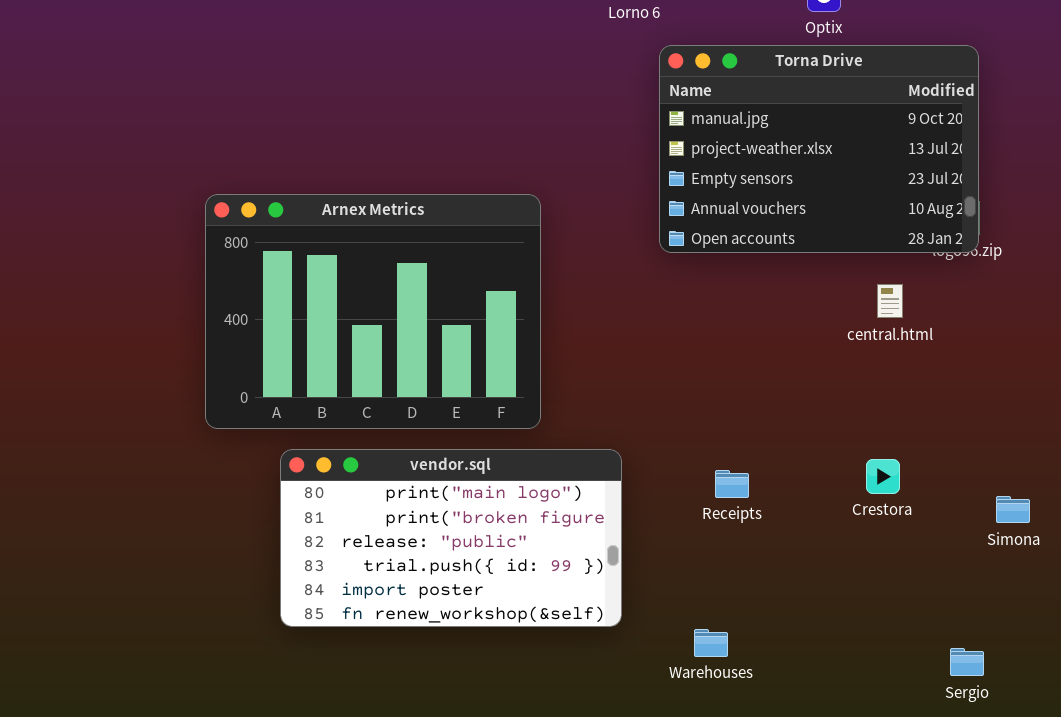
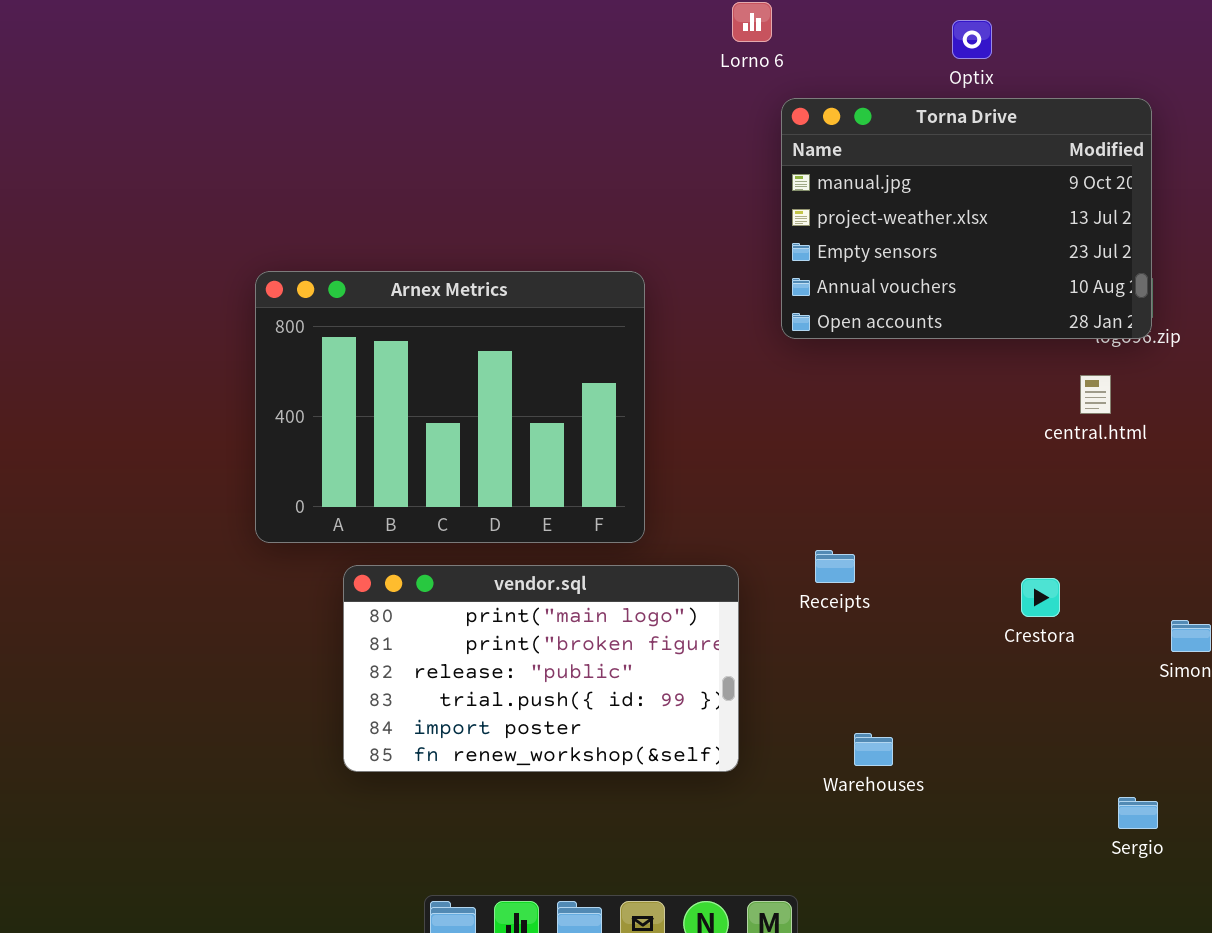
central.html: [877,284,903,318] -> [1080,375,1111,414], moved
Receipts: [715,470,749,498] -> [815,550,855,583], moved
Warehouses: [694,629,728,657] -> [854,733,893,766], moved

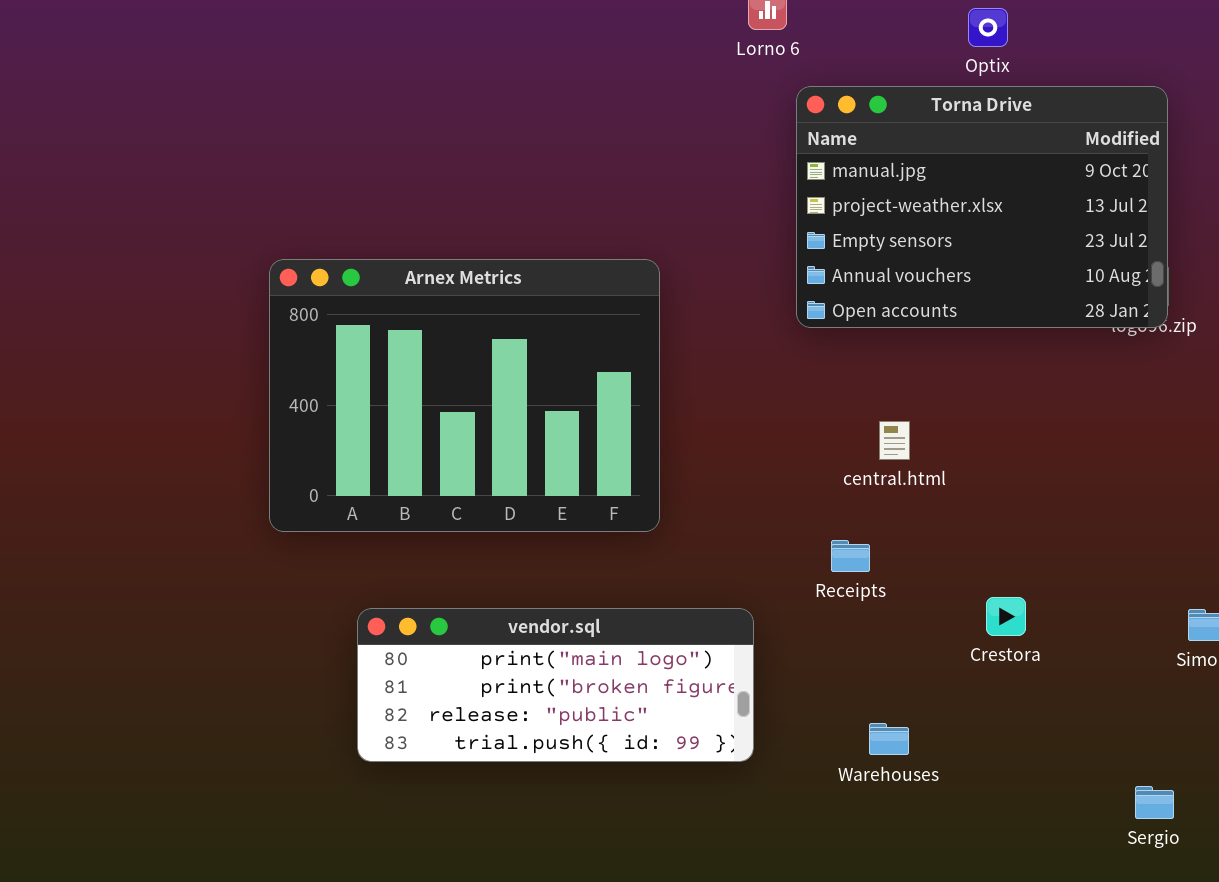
central.html: [1080,375,1111,414] -> [879,421,910,460], moved
vendor.sql: [343,565,739,772] -> [357,608,754,762], resized
Crestora: [1021,578,1060,617] -> [986,597,1026,636], moved

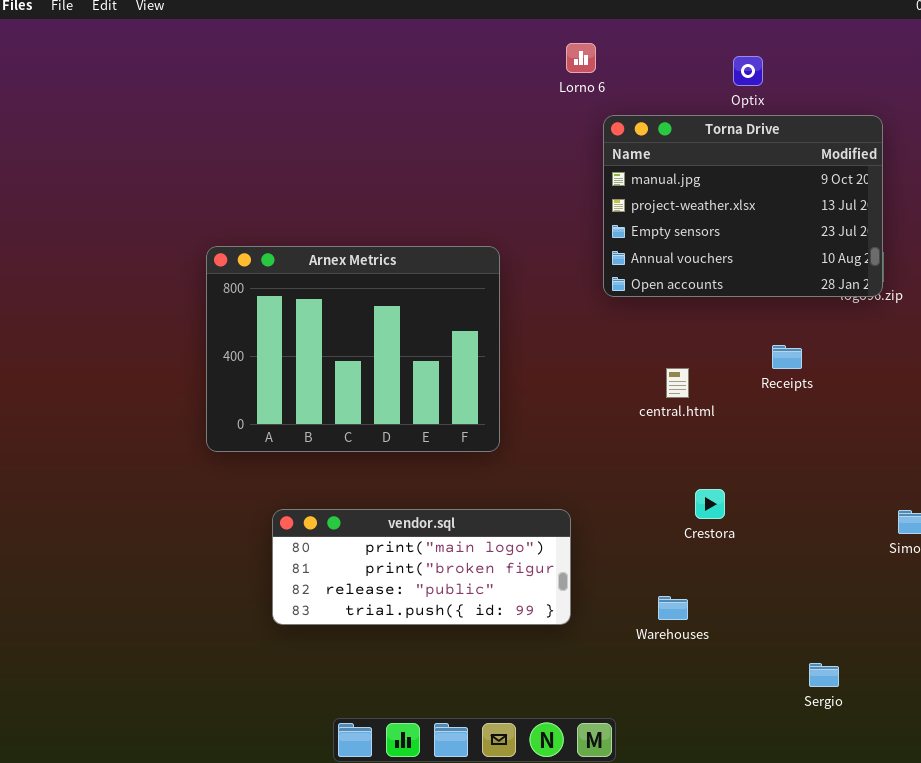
Receipts: [831,540,870,572] -> [772,345,802,369], moved
Crestora: [986,597,1026,636] -> [695,489,725,519], moved
Sergio: [1135,786,1174,819] -> [809,663,839,687], moved

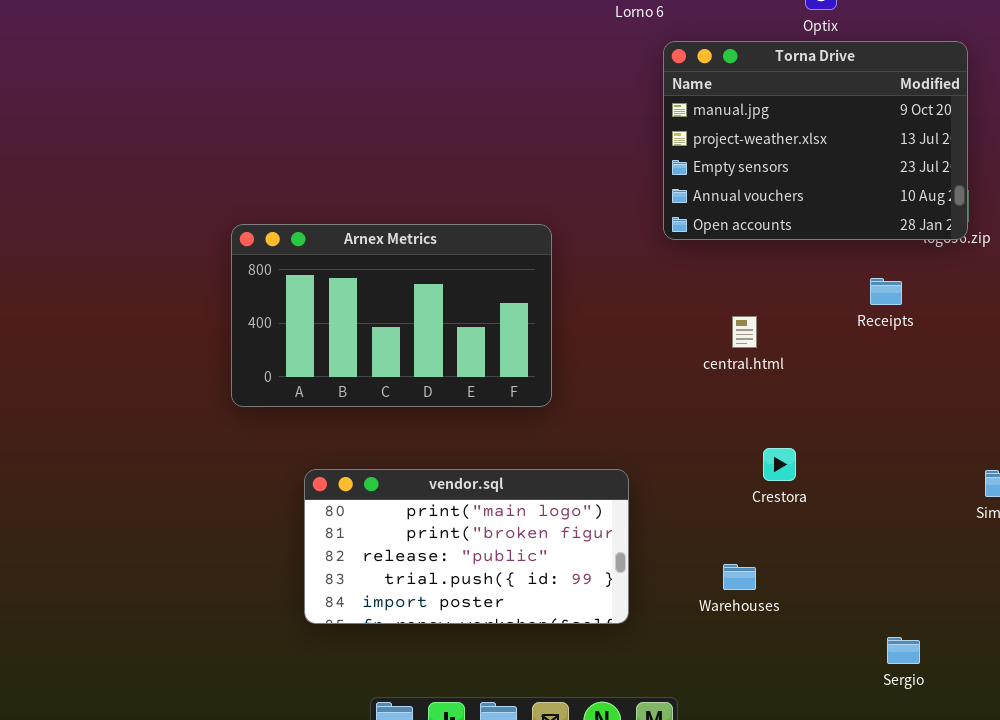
Arnex Metrics: [206,246,500,452] -> [231,224,552,407], resized
Receipts: [772,345,802,369] -> [870,278,902,305], moved
vendor.sql: [272,509,571,625] -> [304,469,629,624], resized

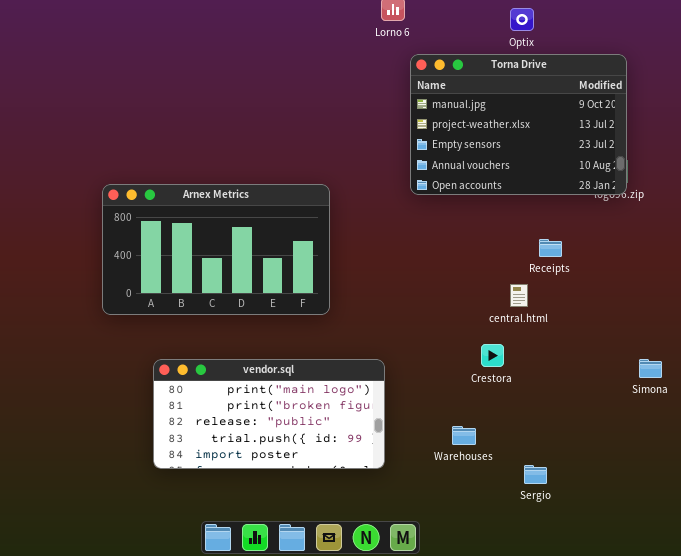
Receipts: [870,278,902,305] -> [539,239,562,257], moved
central.html: [732,316,757,348] -> [510,284,528,307], moved
Sergio: [887,637,920,664] -> [524,465,547,484], moved

